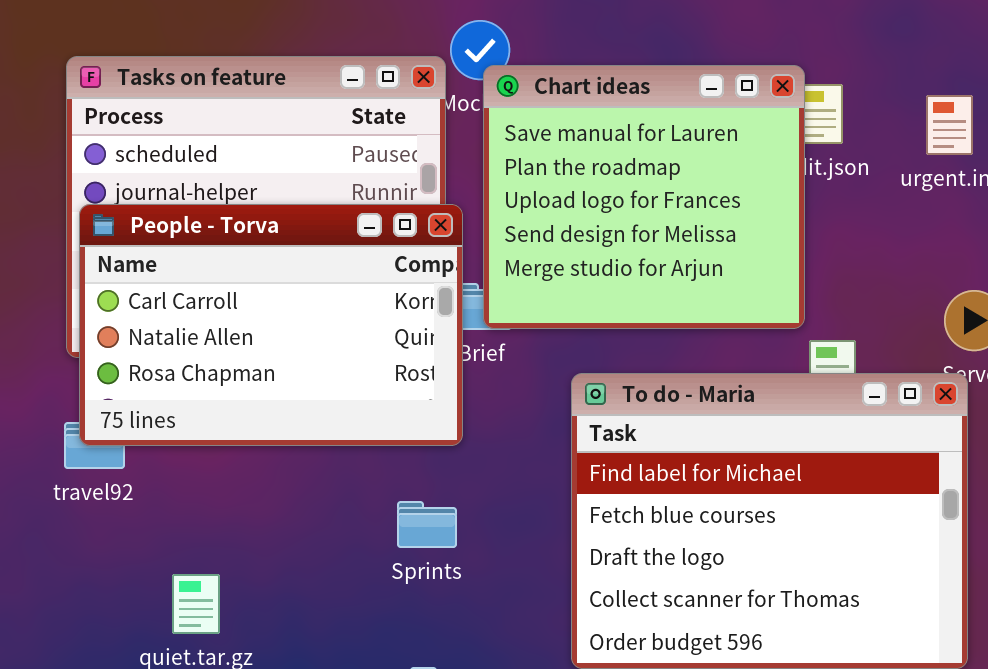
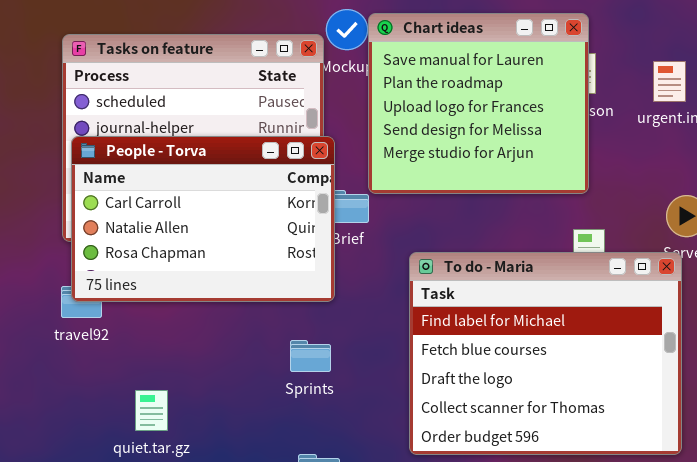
Chart ideas: [483,65,805,329] -> [368,13,589,194], moved

